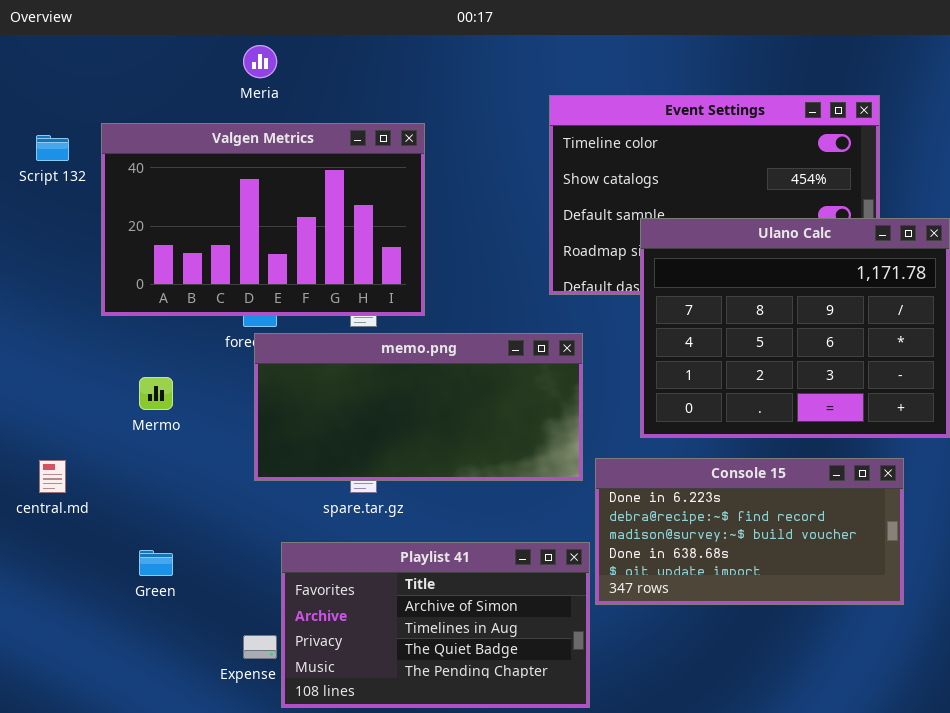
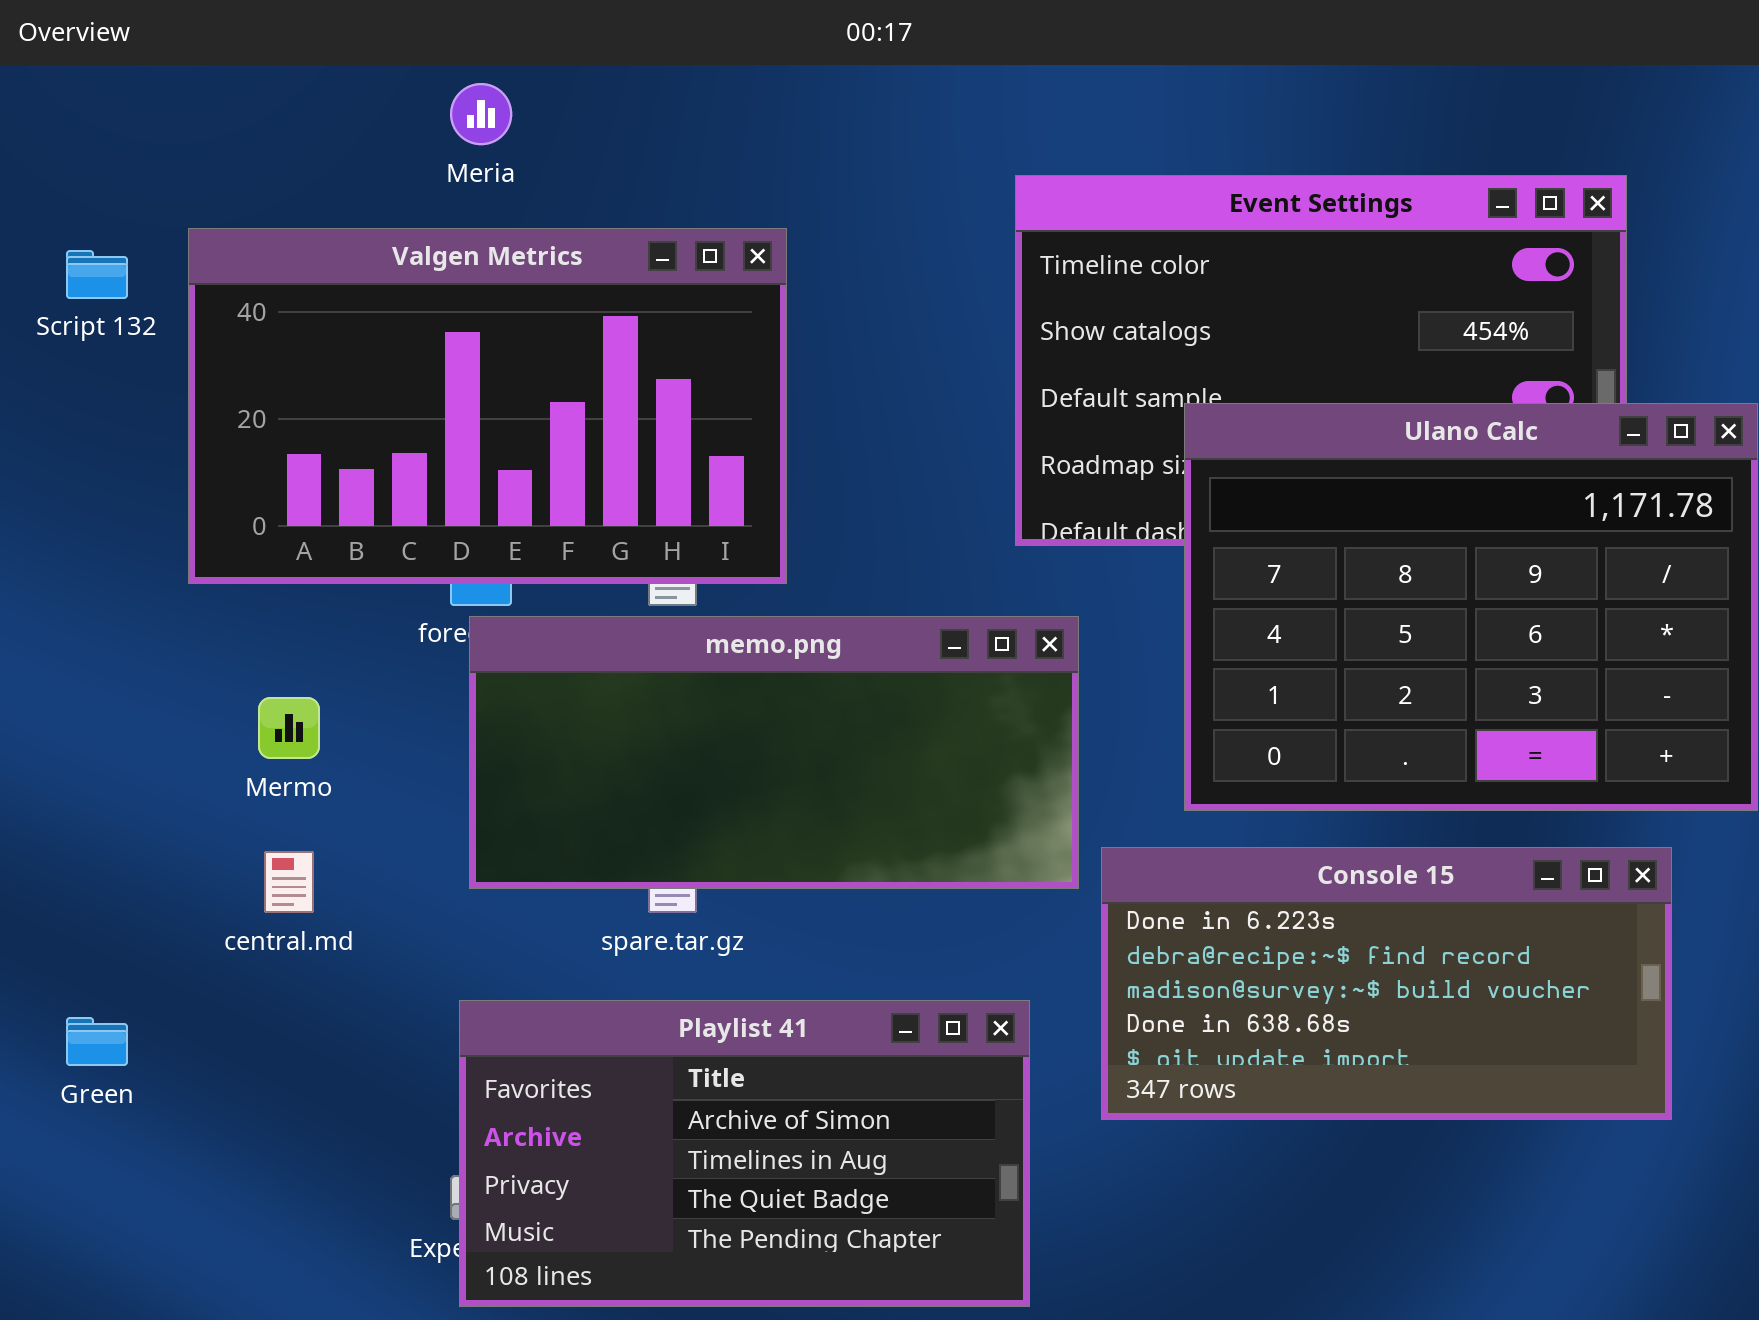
central.md: [39,460,66,493] -> [264,851,314,913], moved
Playlist 41: [281,542,590,708] -> [459,1000,1030,1307], moved
Green: [139,550,173,576] -> [66,1017,128,1066], moved

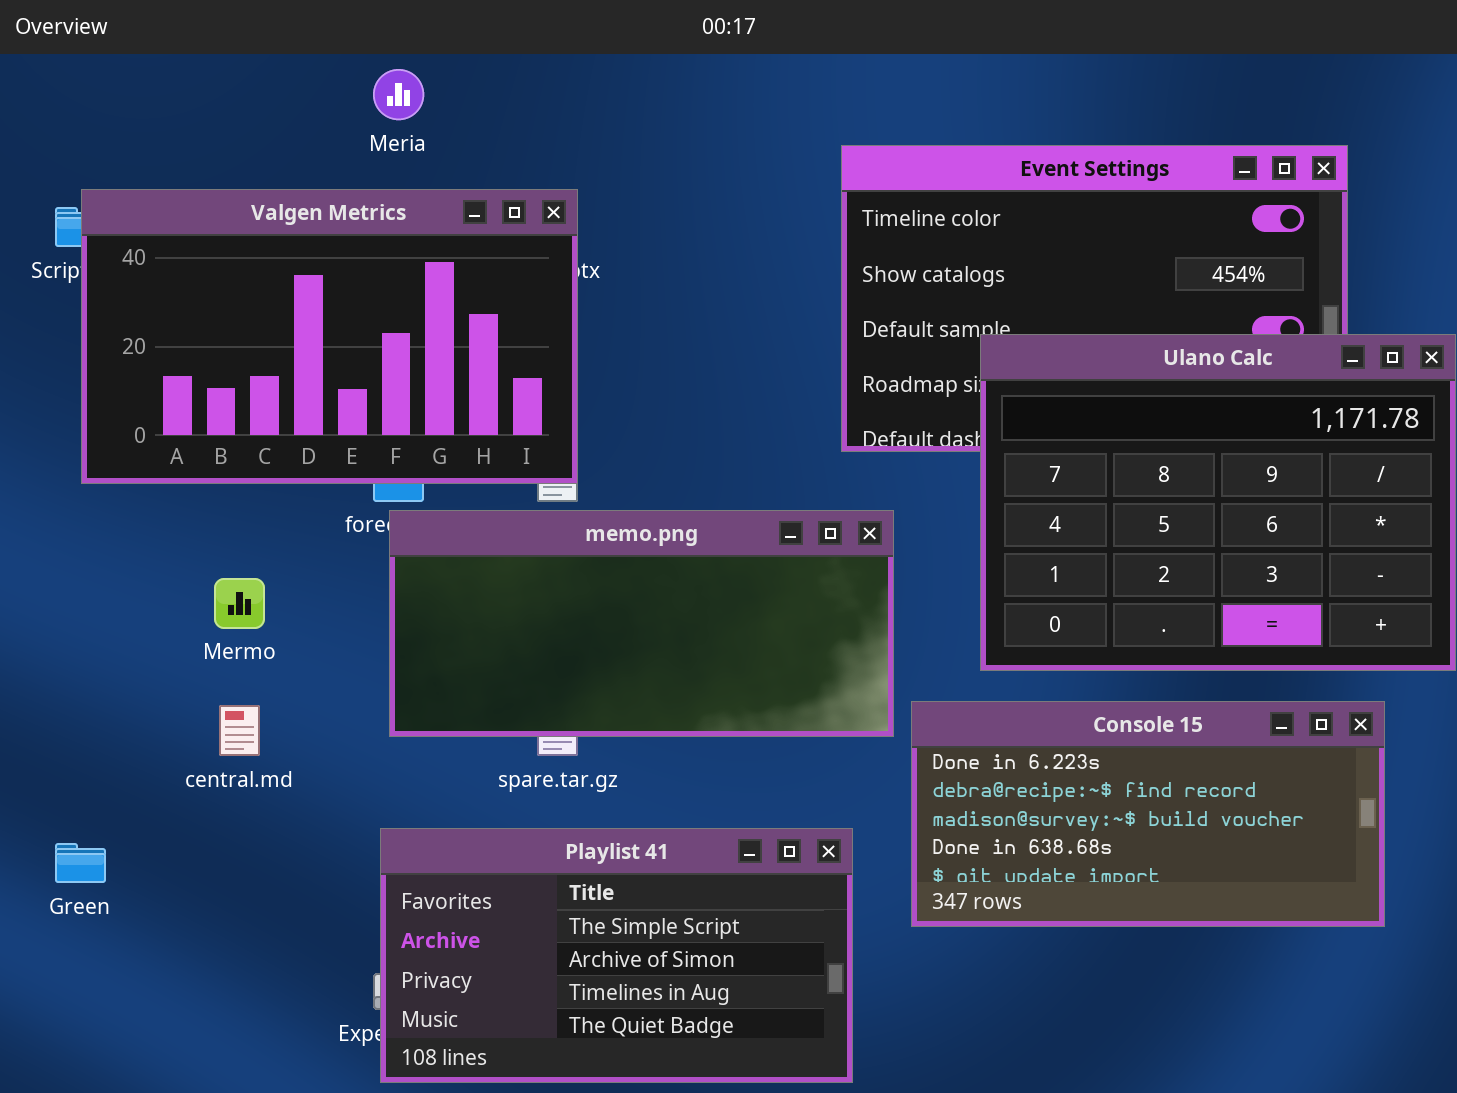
Valgen Metrics: [188,228,787,584] -> [81,189,578,484], moved
Playlist 41: [459,1000,1030,1307] -> [380,828,853,1083], scrolled up 1 row

